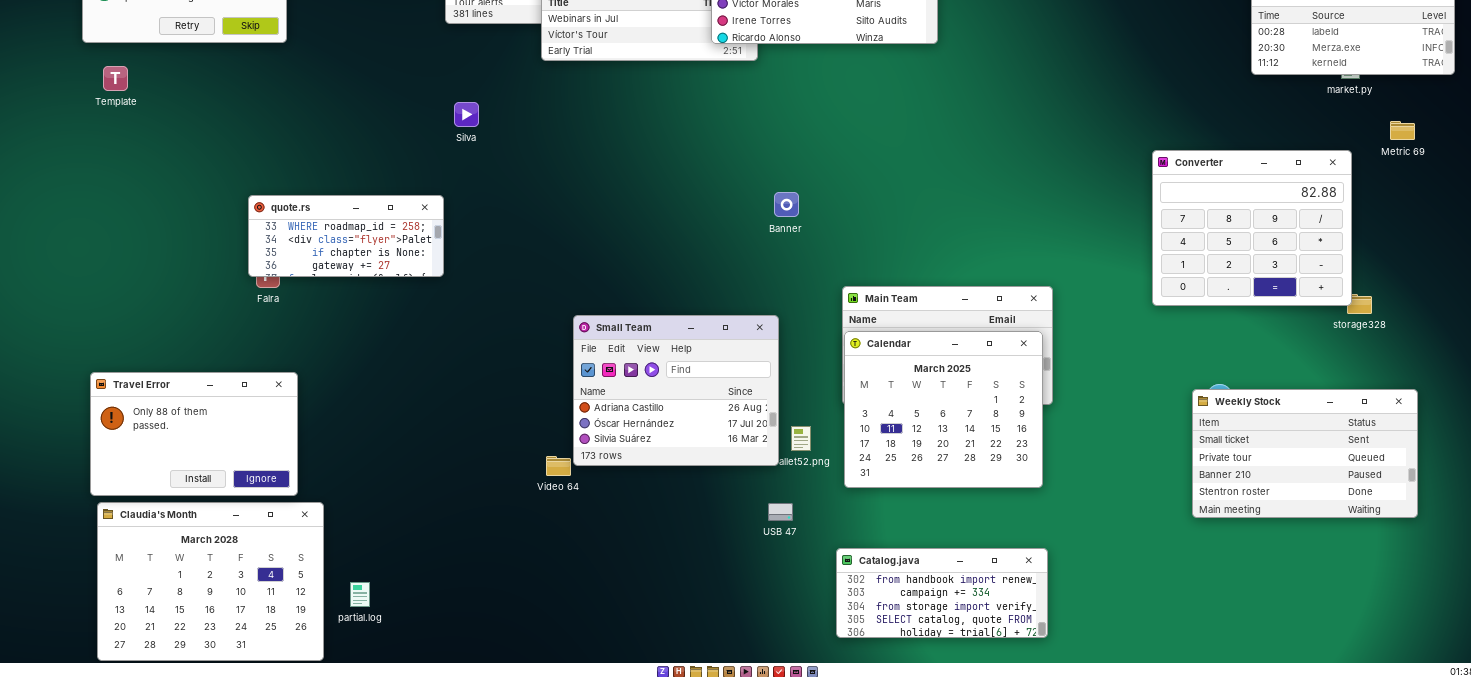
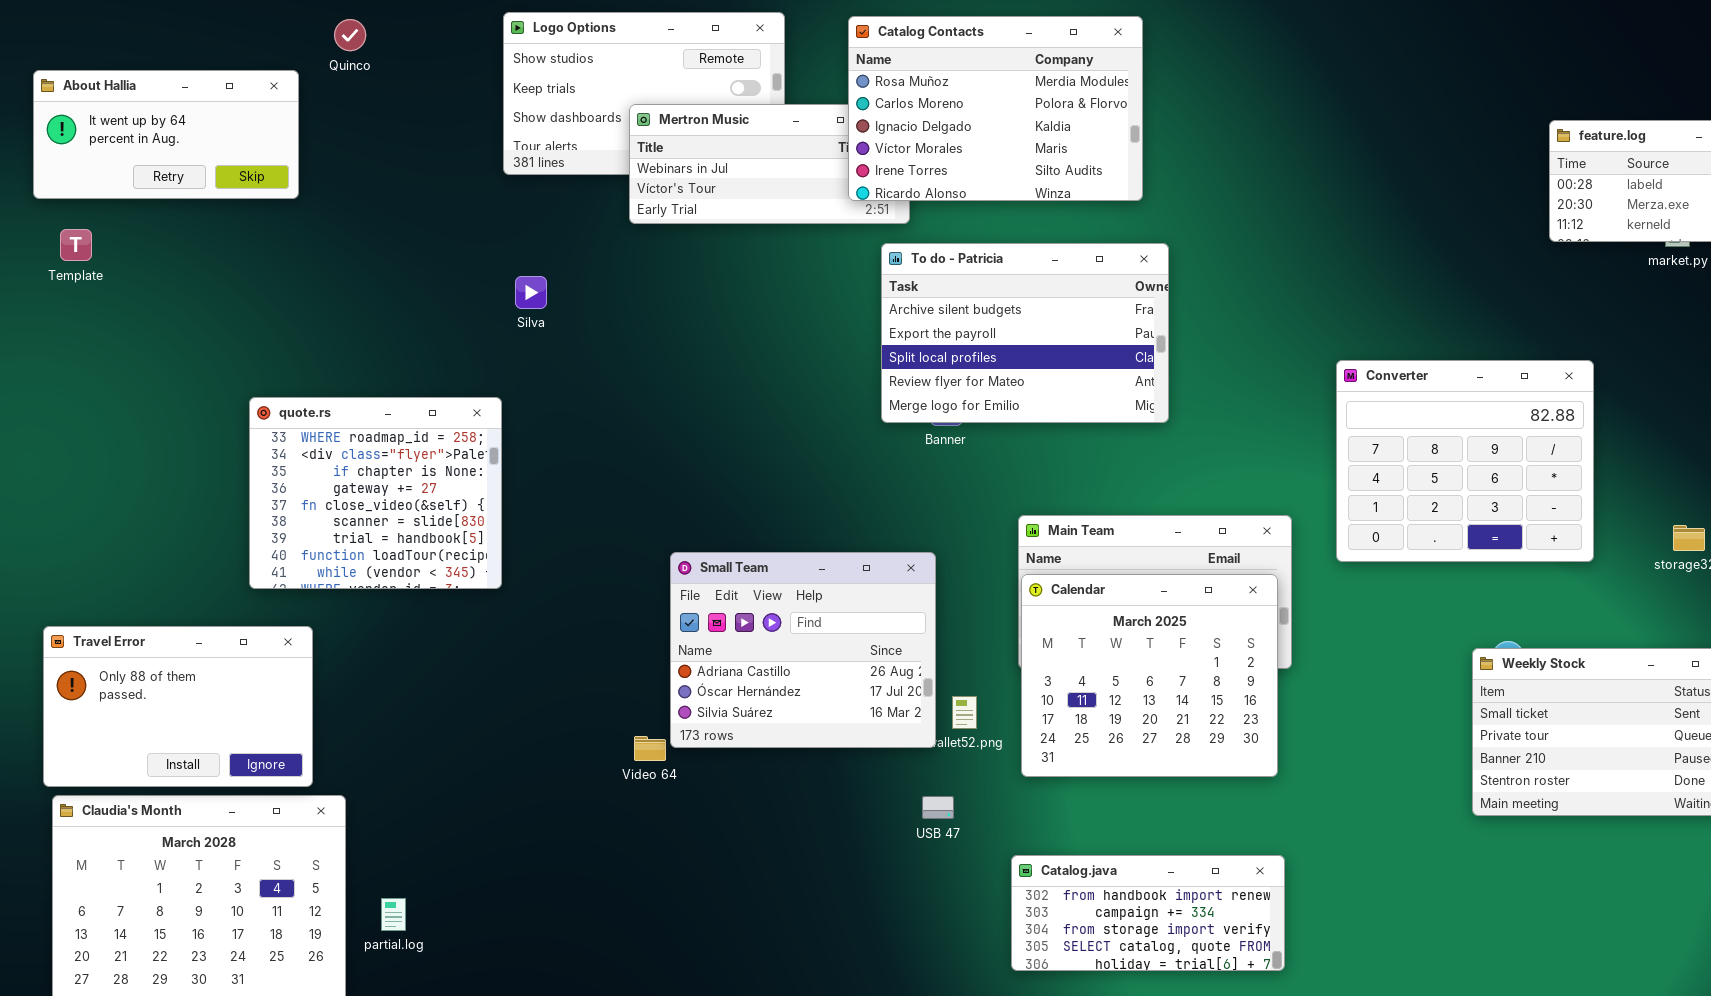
To do - Patricia: none -> [881,243,1169,423], opened
Converter: [1152,150,1352,306] -> [1336,360,1594,562], moved
quote.rs: [248,195,444,277] -> [249,397,502,589], resized

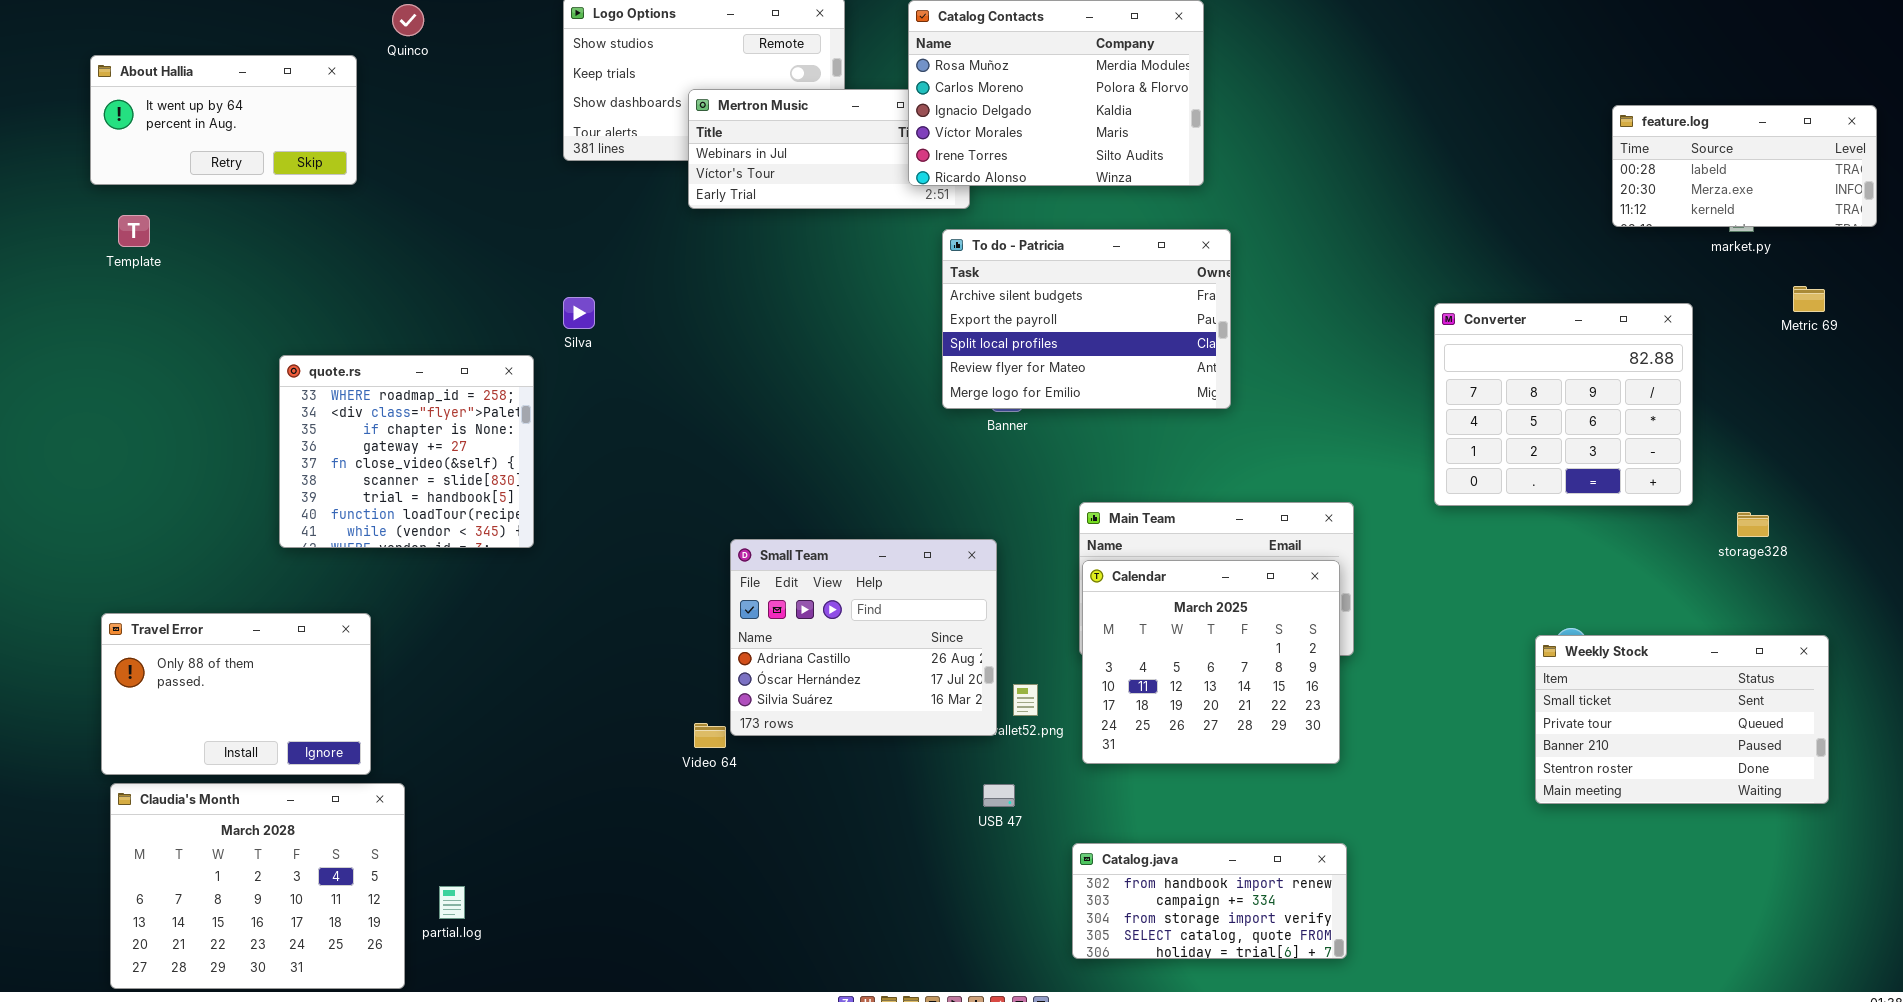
Silva: [515,276,547,309] -> [563,297,595,329], moved
Converter: [1336,360,1594,562] -> [1434,303,1693,506], moved
quote.rs: [249,397,502,589] -> [279,355,534,548], moved

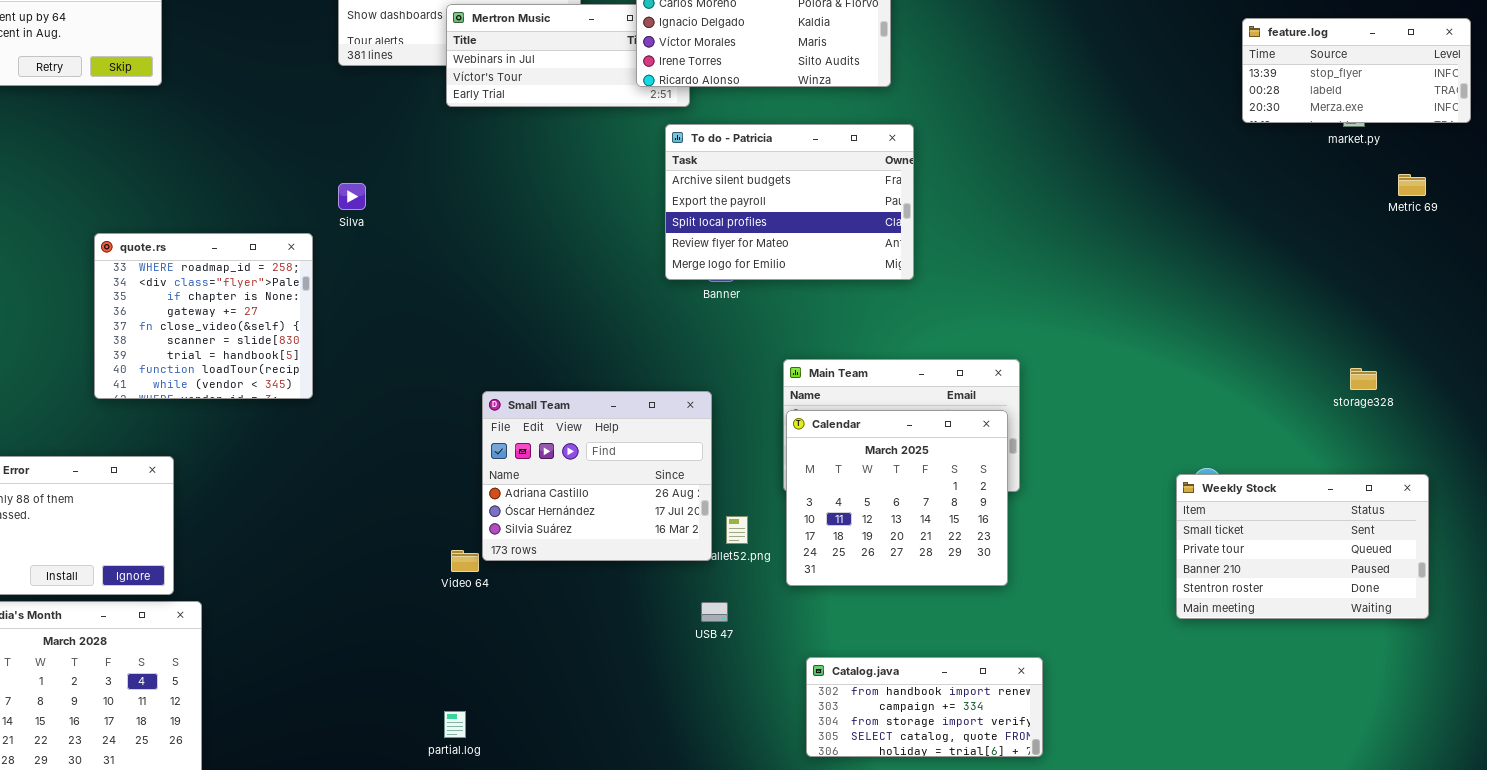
feature.log: [1612,105,1877,227] -> [1242,18,1471,123], scrolled up 1 row
Converter: [1434,303,1693,506] -> none, closed
Catalog.java: [1072,843,1347,959] -> [806,657,1043,757], moved
partial.log: [439,886,465,919] -> [444,711,466,738], moved

